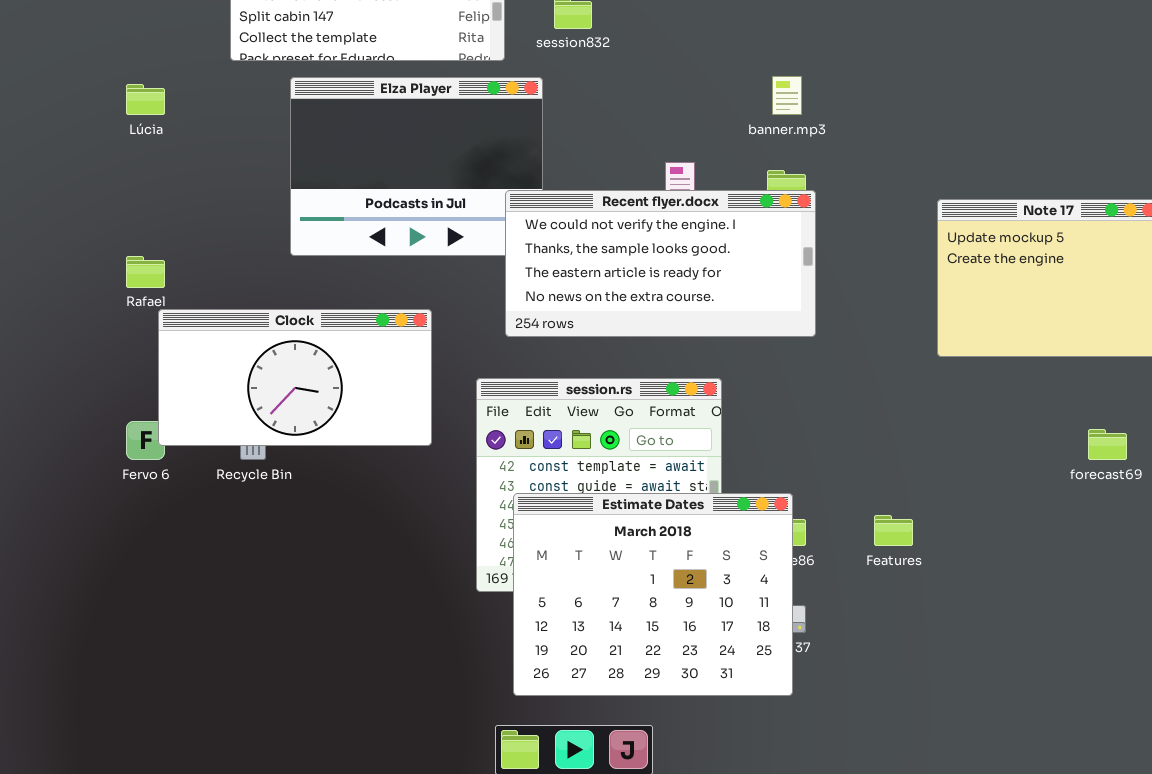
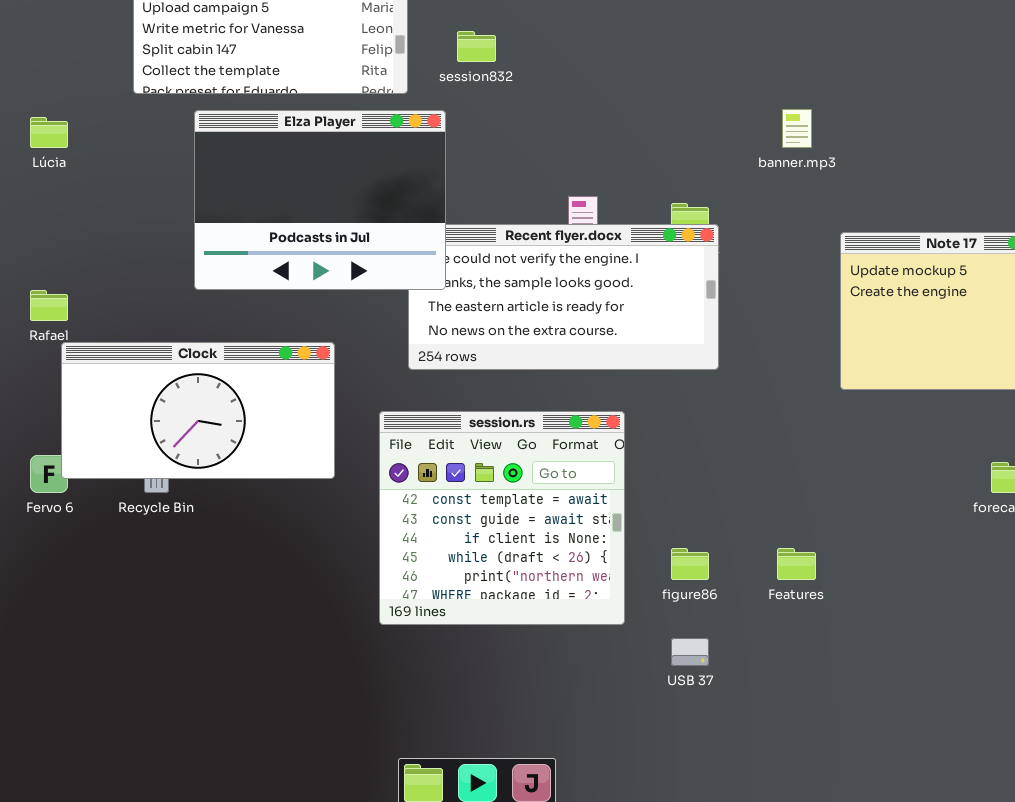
banner.mp3: [772,76,802,115] -> [782,109,812,148], moved
Elza Player: [290,77,543,256] -> [194,110,446,290], raised
Estimate Dates: [513,493,793,696] -> none, closed

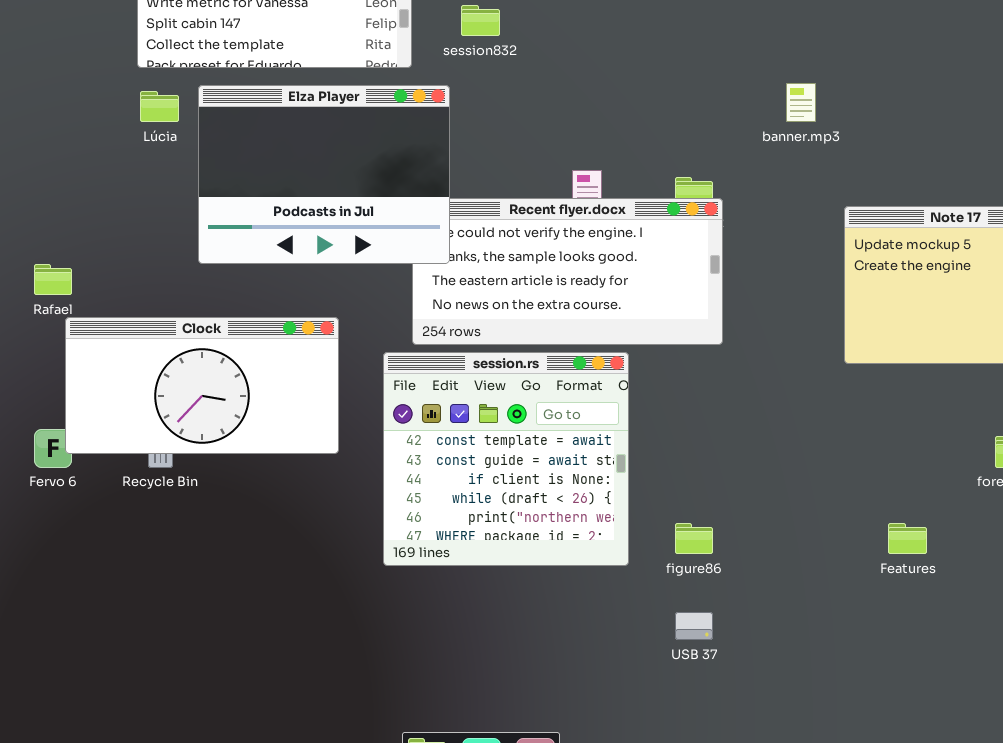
Lúcia: [30,117,68,148] -> [140,91,179,122], moved
session.rs: [379,411,625,625] -> [383,352,629,566], moved
Features: [777,548,816,580] -> [888,523,927,554], moved

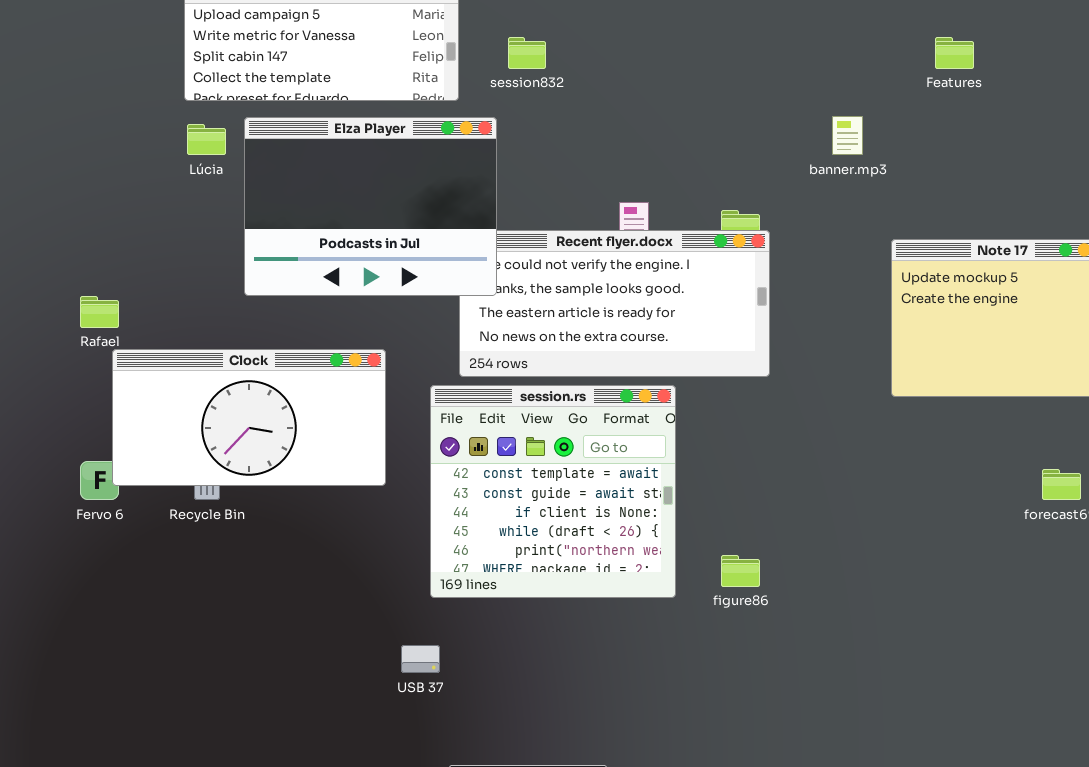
Features: [888,523,927,554] -> [935,37,974,69], moved
USB 37: [675,612,713,640] -> [401,645,440,673], moved

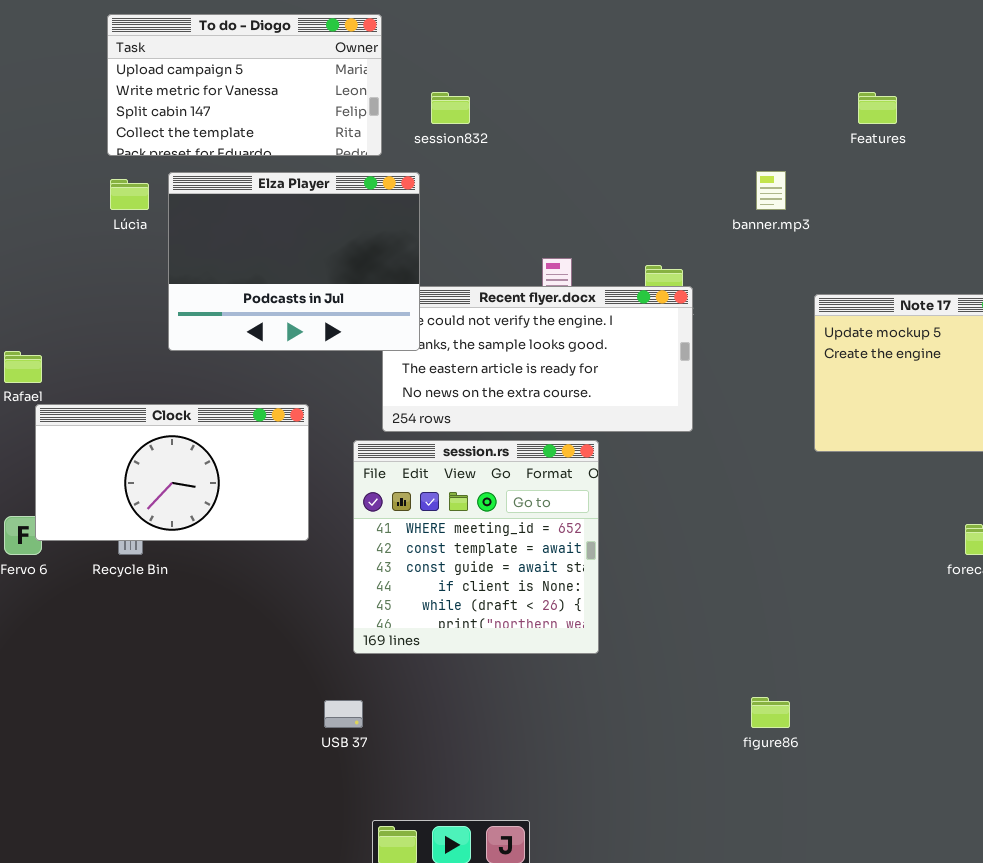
session.rs: [430,385,676,598] -> [353,440,599,654], scrolled up 1 row
figure86: [721,555,760,587] -> [751,697,790,728], moved

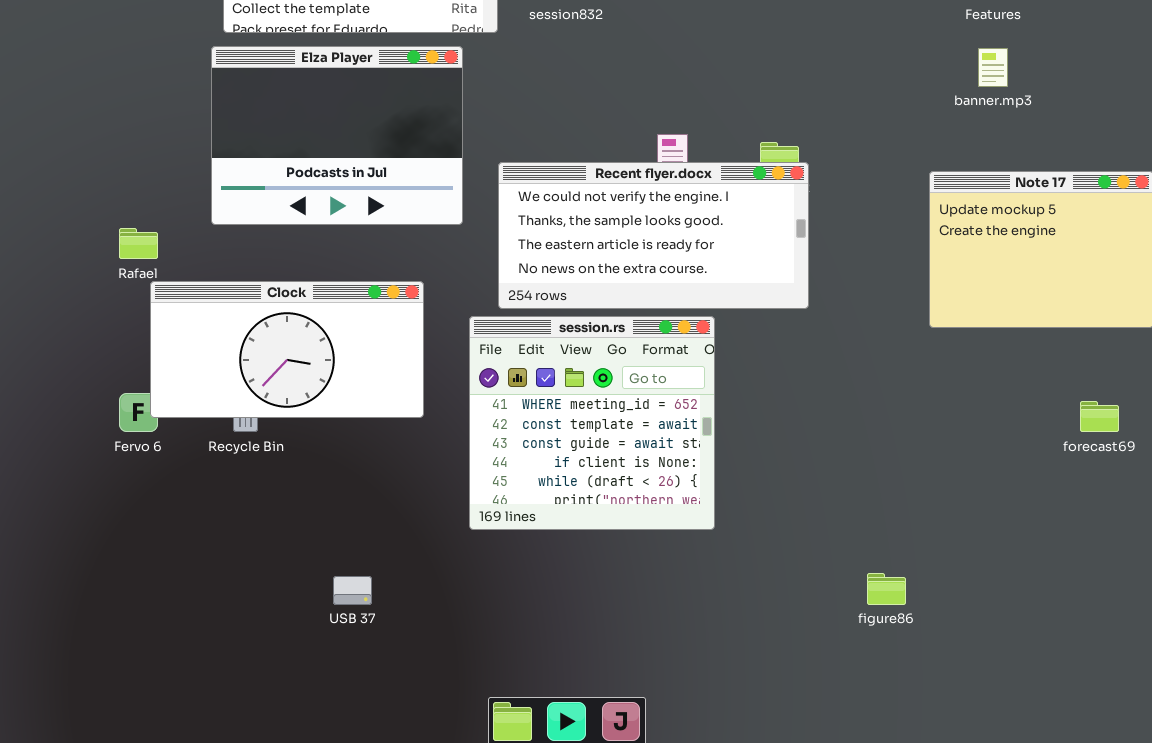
banner.mp3: [756,171,786,210] -> [978,48,1008,87], moved
Elza Player: [168,172,420,351] -> [211,46,463,225], moved
USB 37: [324,700,363,728] -> [333,576,372,605], moved

